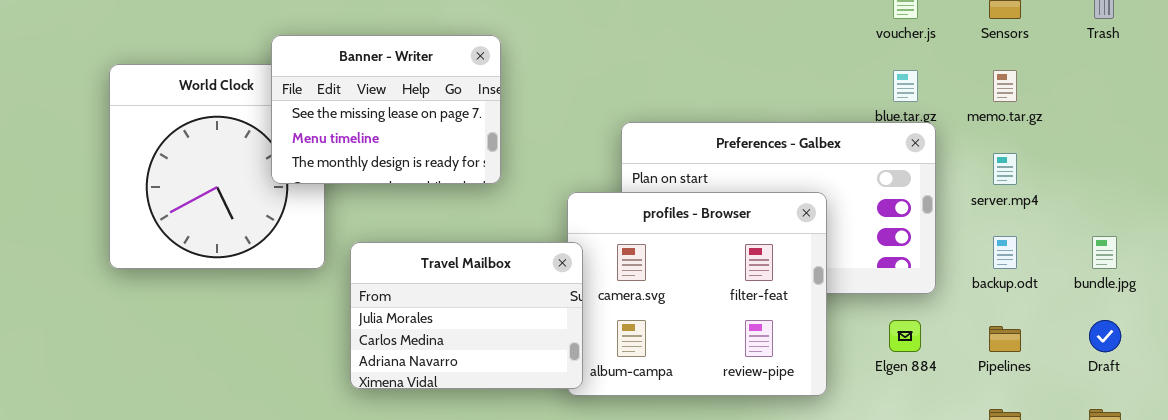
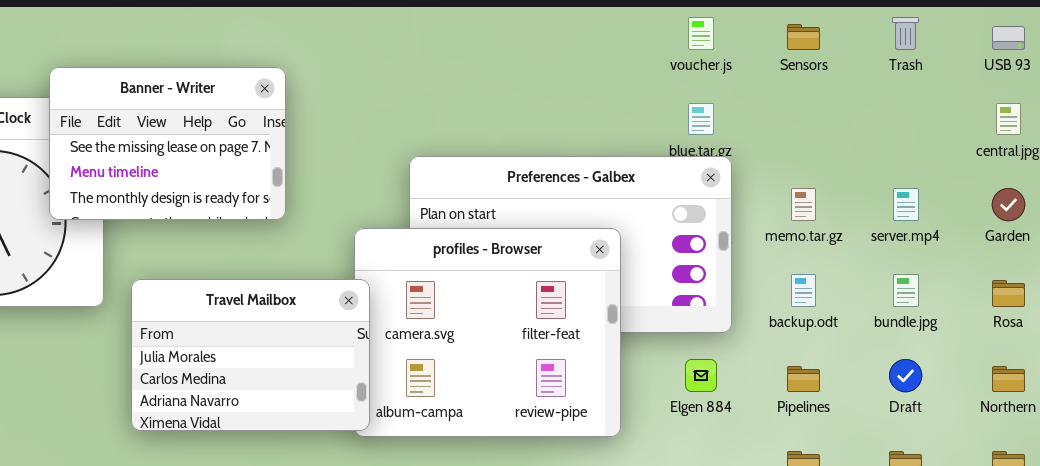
memo.tar.gz: [993,70,1017,102] -> [791,188,816,221], moved
server.mp4: [993,153,1017,185] -> [893,188,919,221], moved

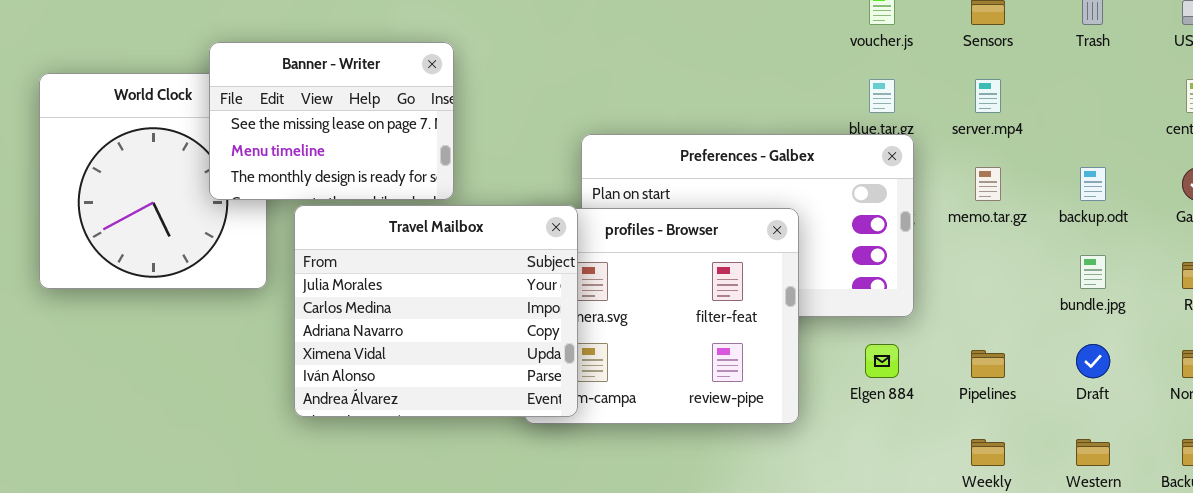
server.mp4: [893,188,919,221] -> [975,79,1001,113], moved
backup.odt: [791,274,816,307] -> [1080,167,1106,201], moved
Travel Mailbox: [131,279,370,431] -> [294,205,578,417], resized

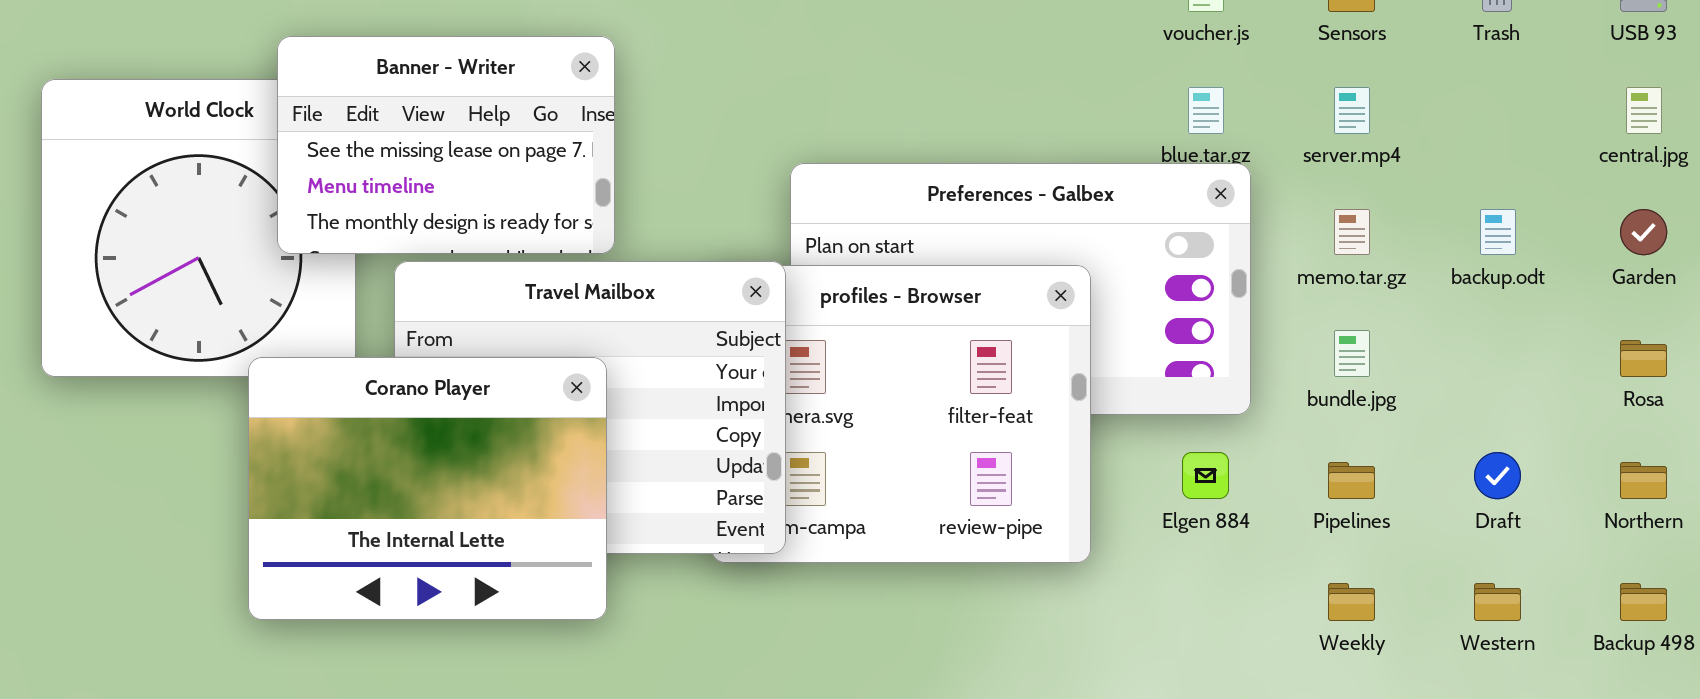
bundle.jpg: [1080,255,1106,289] -> [1334,330,1370,377], moved
Corano Player: none -> [248,357,607,620], opened

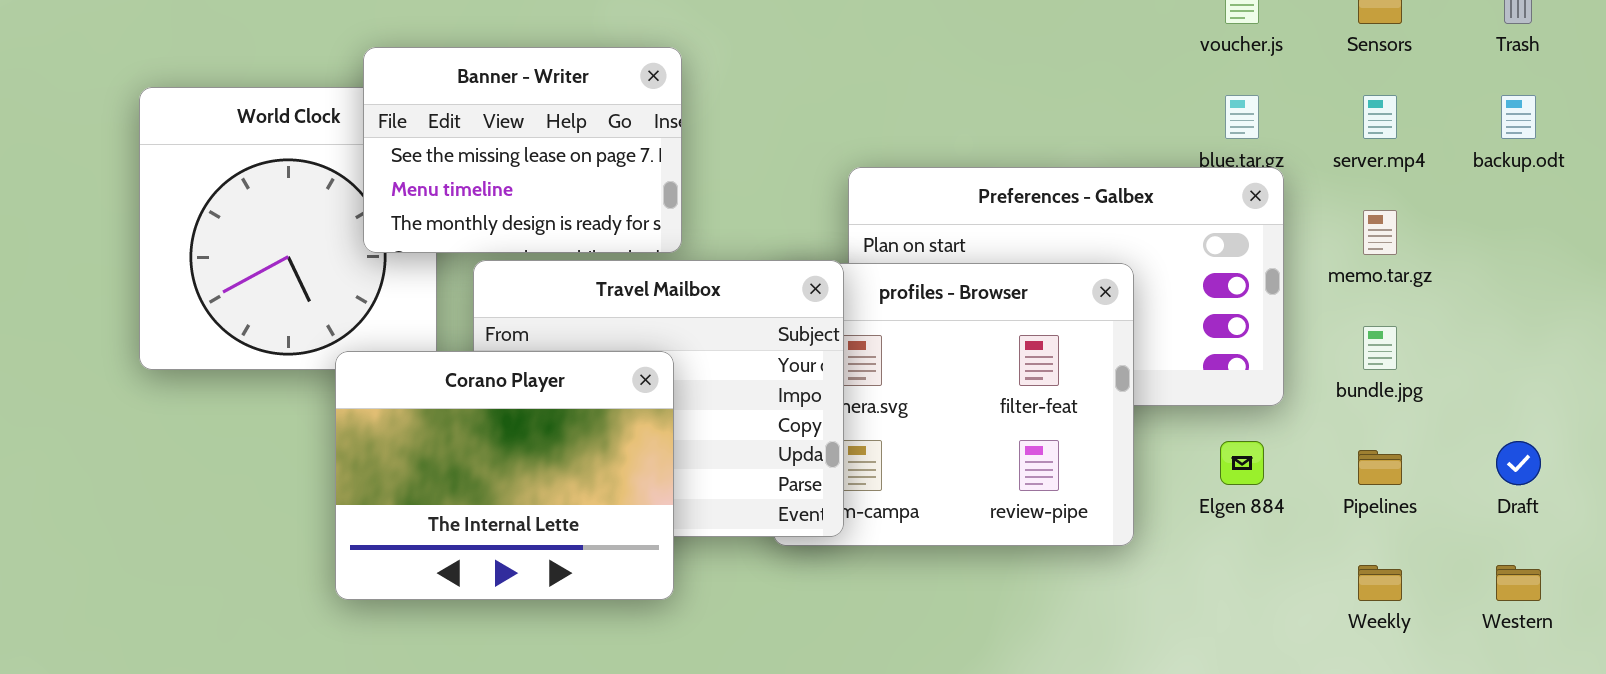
backup.odt: [1480,209,1516,255] -> [1501,95,1536,139], moved

